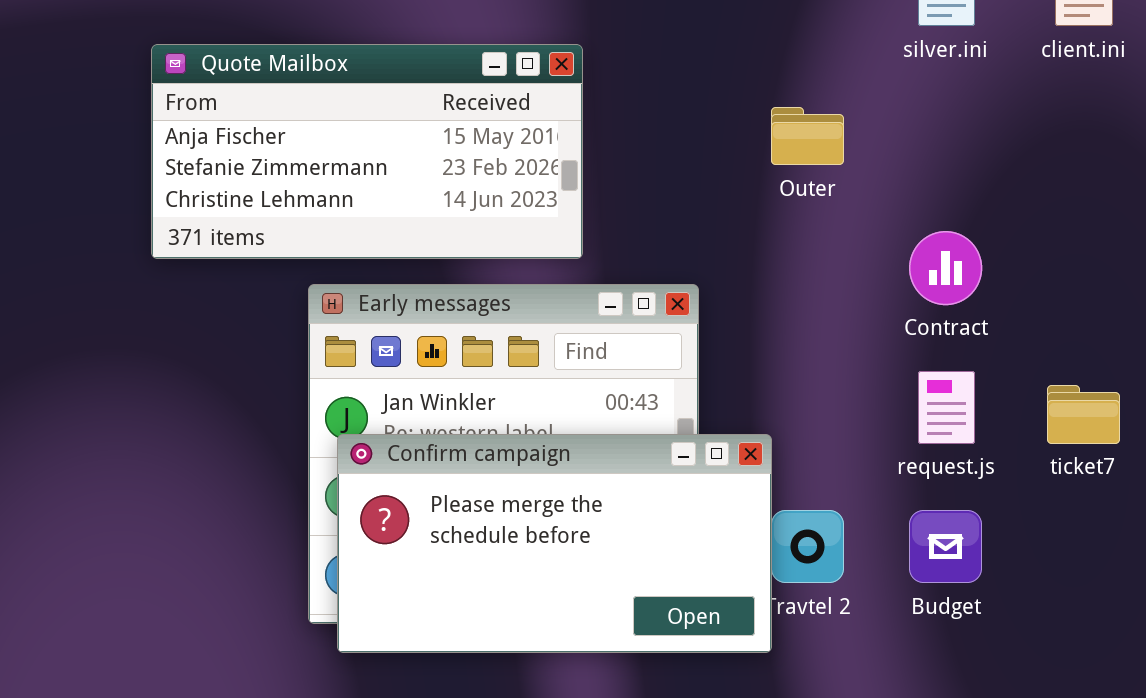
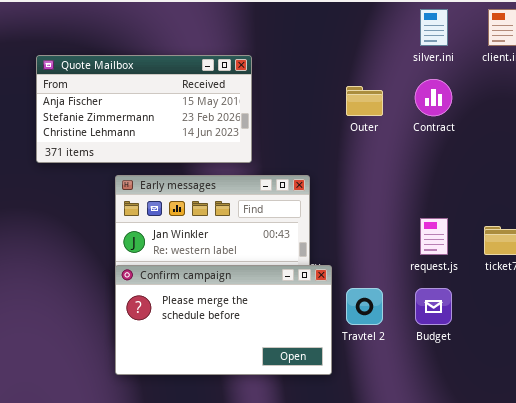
Contract: [909,231,982,305] -> [415,79,452,116], moved
Confirm campaign: [337,434,772,653] -> [115,265,332,375], moved

